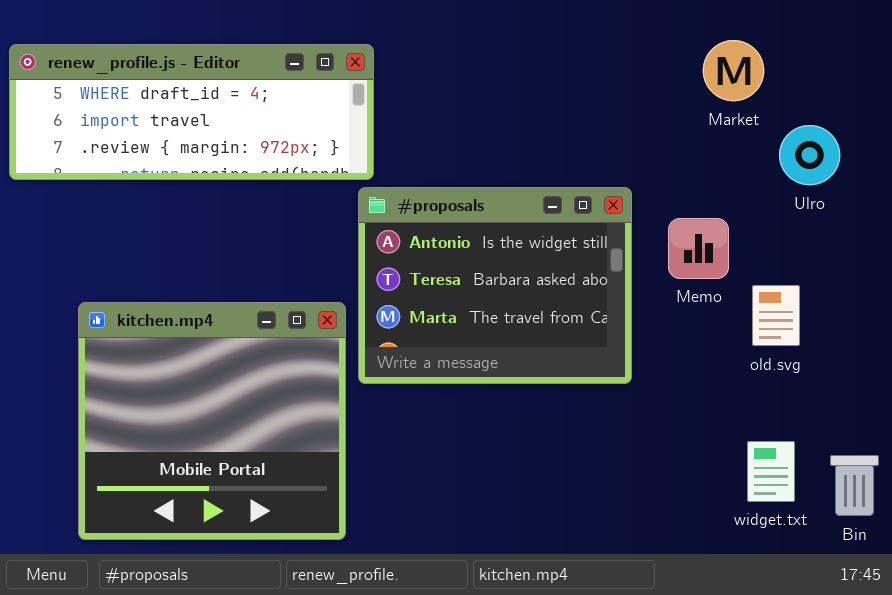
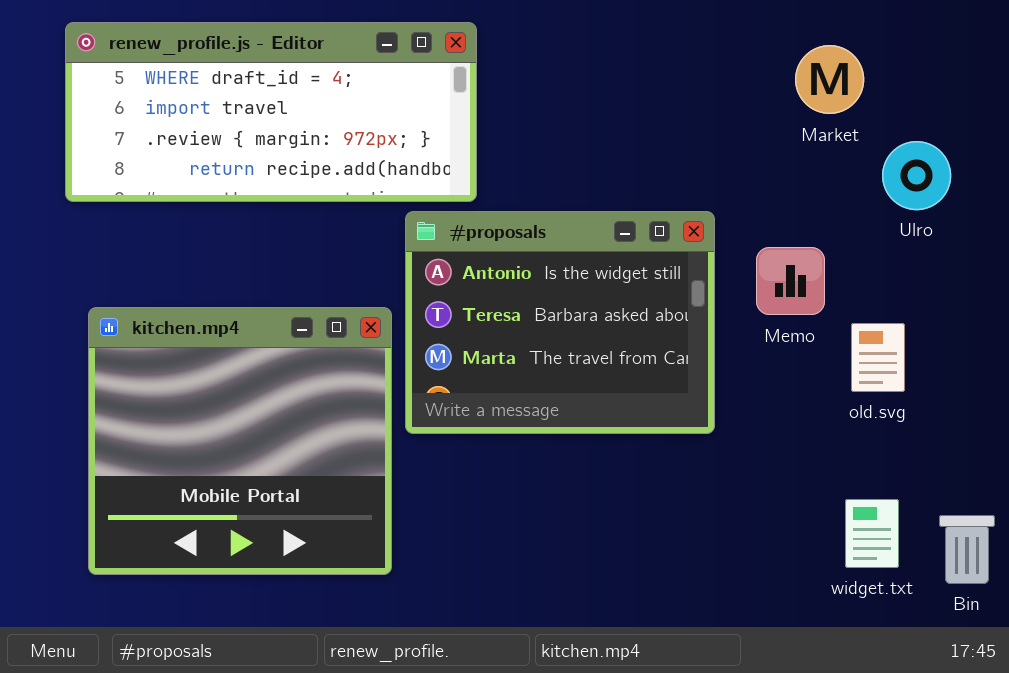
renew_profile.js - Editor: [9,44,374,180] -> [65,22,477,202], moved, resized
kitchen.mp4: [78,302,346,540] -> [88,307,392,575], moved

